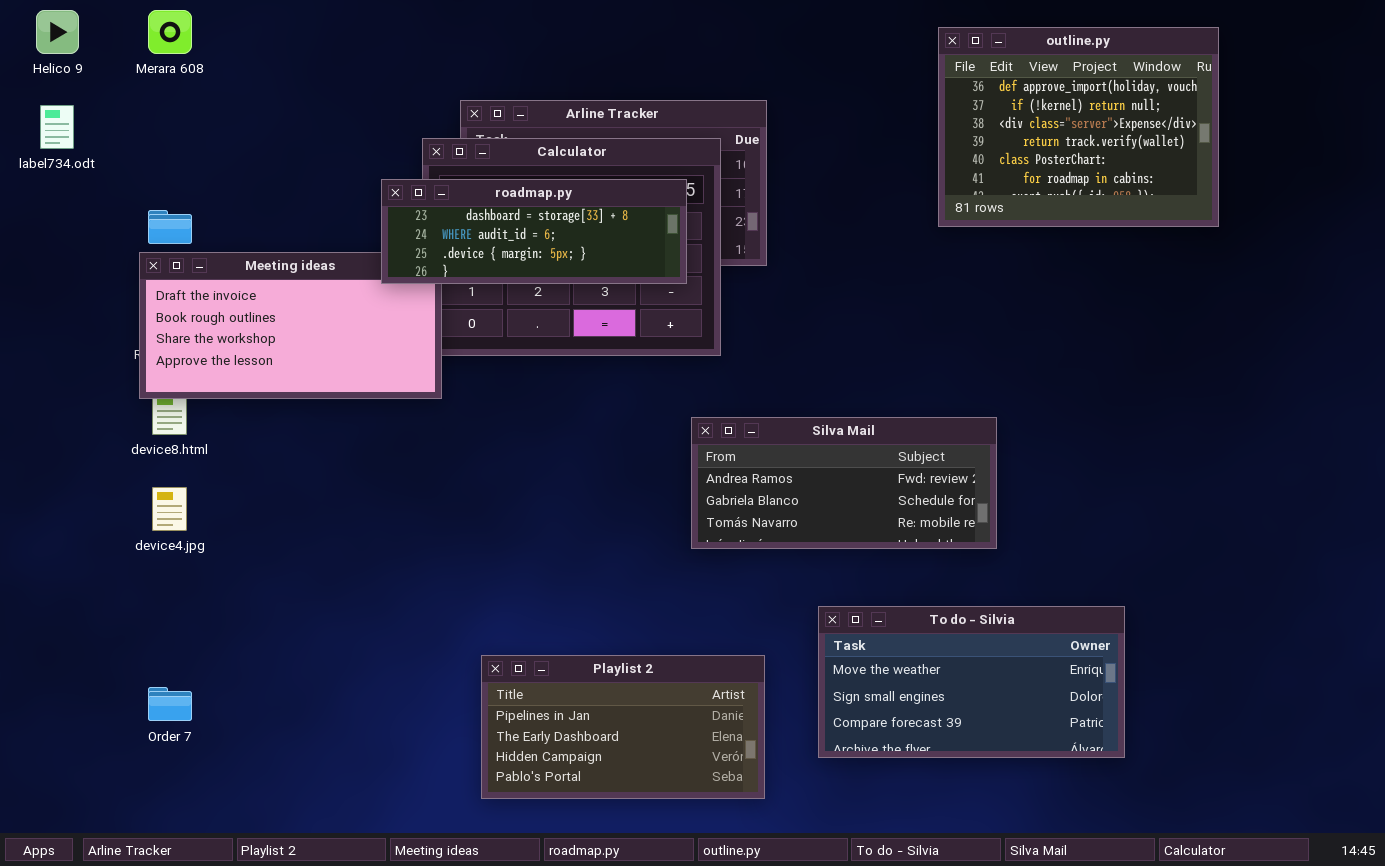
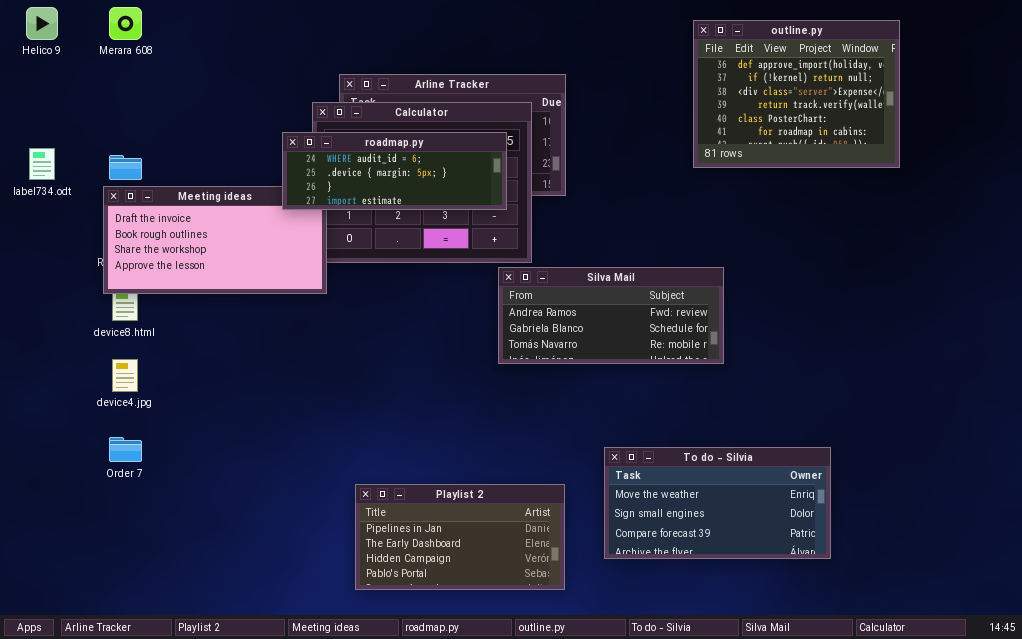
label734.odt: [40,105,74,149] -> [29,148,55,180], moved
roadmap.py: [381,179,687,284] -> [282,132,507,210], scrolled down 1 row
Silva Mail: [691,417,997,549] -> [498,267,724,364], moved
Order 7: [148,687,192,721] -> [109,437,142,462], moved

